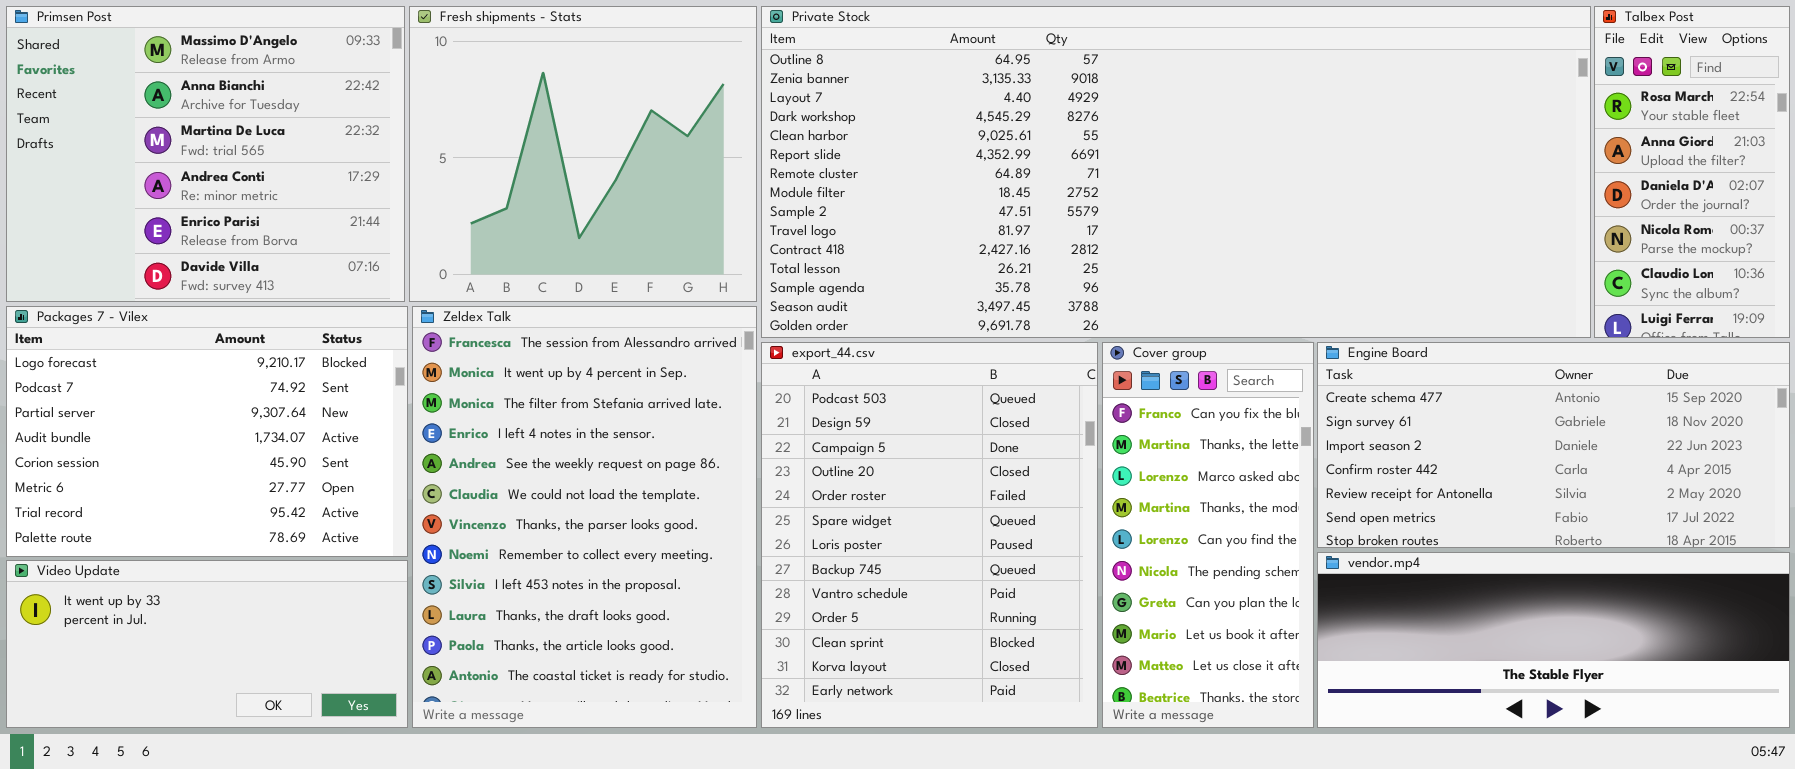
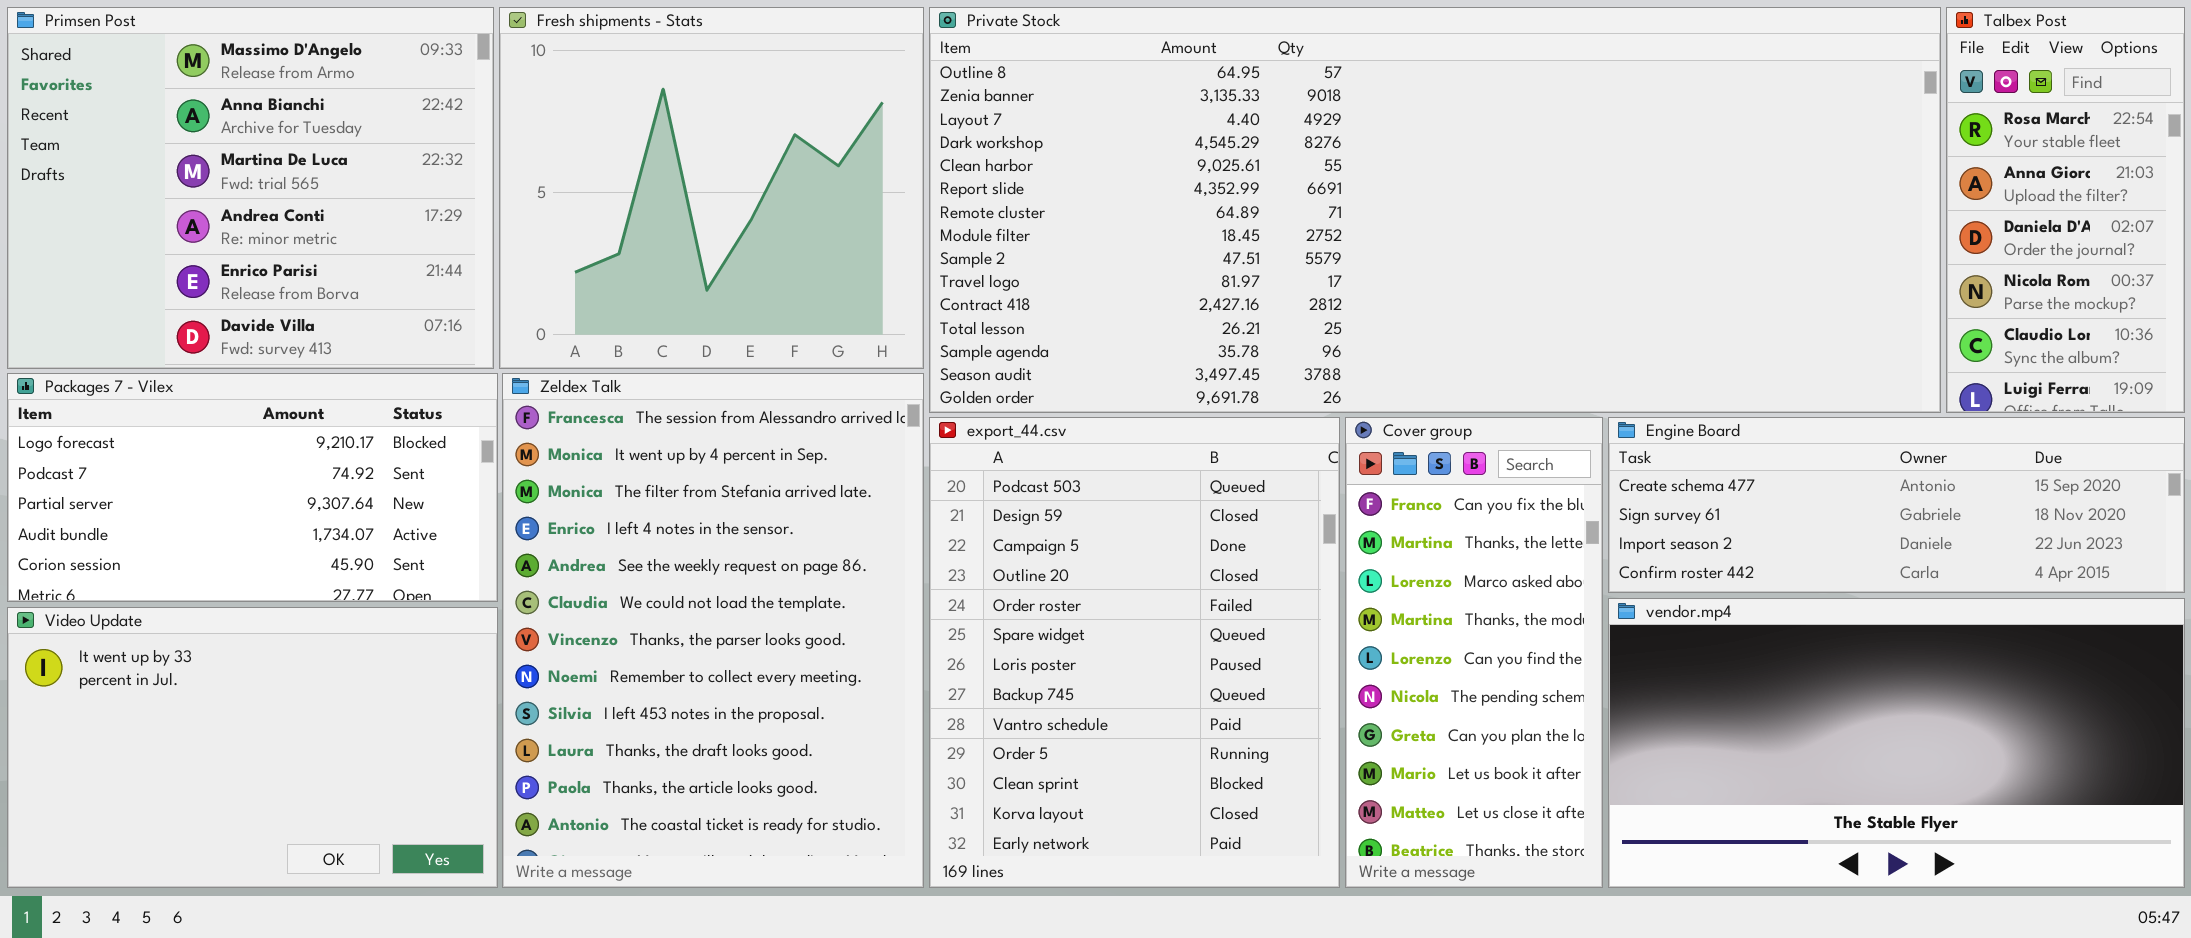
Packages 7 - Vilex: [6,306,408,557] -> [7,373,498,602], resized
Engine Board: [1317,342,1790,548] -> [1608,417,2185,593], resized
vendor.mp4: [1317,552,1790,728] -> [1608,598,2185,888], resized
Video Update: [6,560,408,728] -> [7,607,498,888], resized

